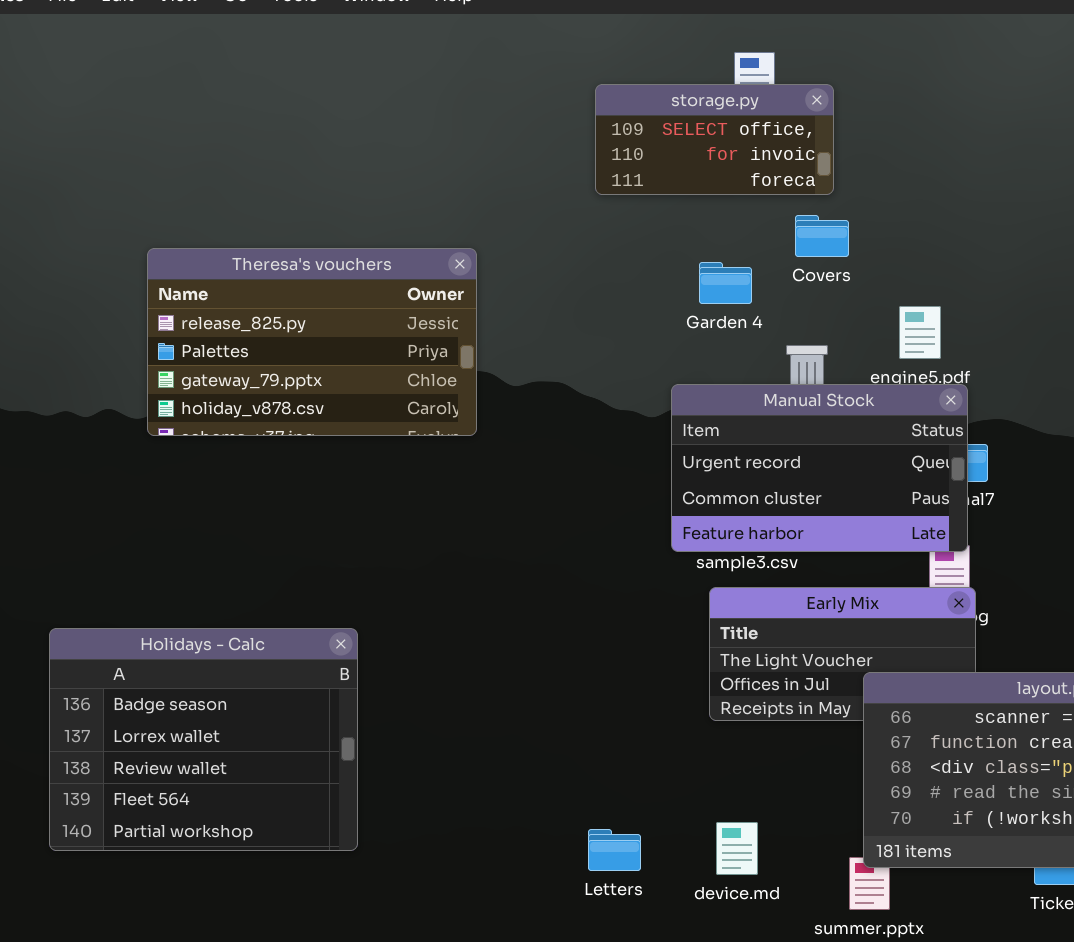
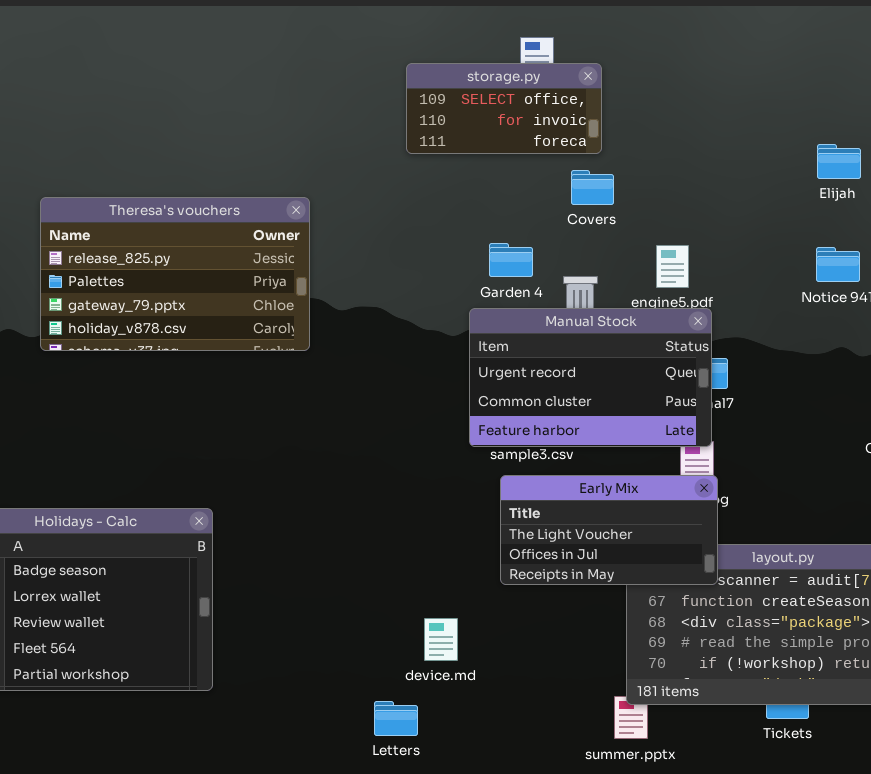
Garden 4: [699,262,752,304] -> [489,243,533,277], moved
Early Mix: [709,587,976,721] -> [500,475,718,585], raised
device.md: [716,822,758,875] -> [424,618,458,661], moved
Letters: [588,829,641,871] -> [374,701,418,736], moved

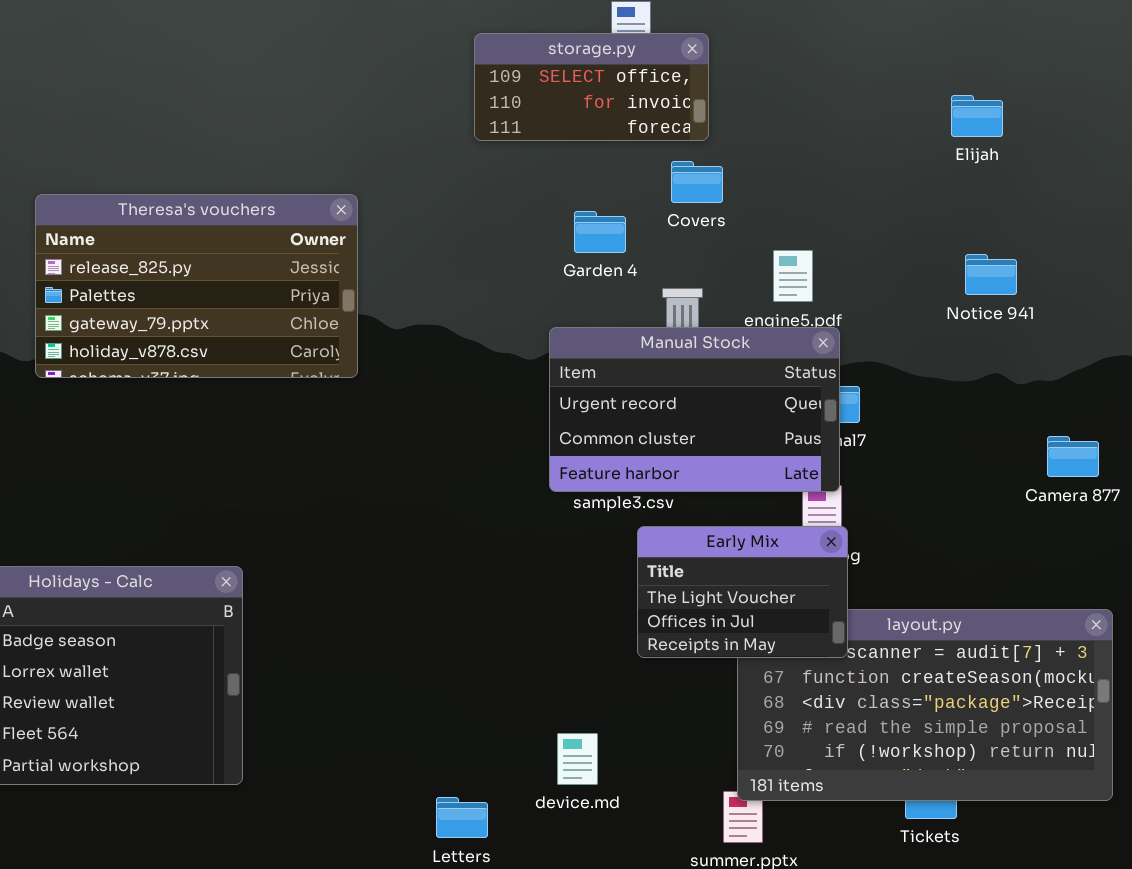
Elijah: [817,144,861,179] -> [951,95,1003,137], moved
Garden 4: [489,243,533,277] -> [574,211,626,253], moved
Early Mix: [500,475,718,585] -> [637,526,848,658], resized
device.md: [424,618,458,661] -> [557,733,598,785], moved

